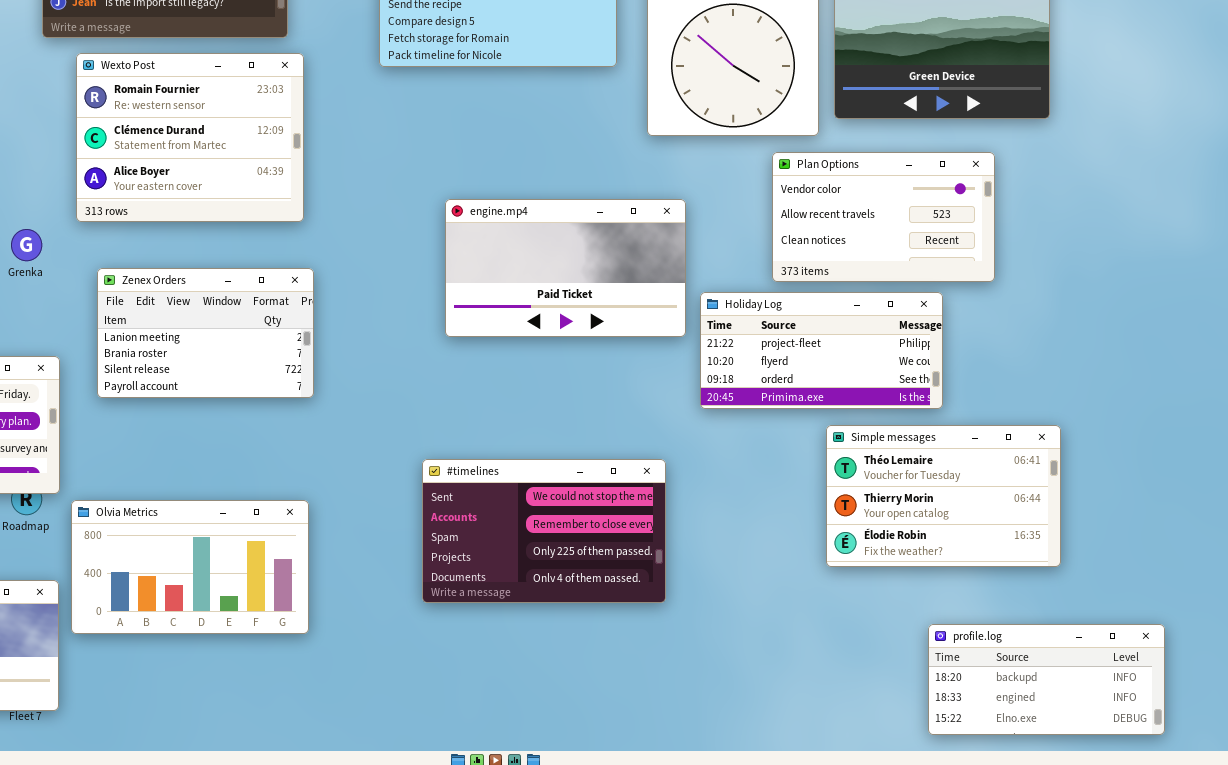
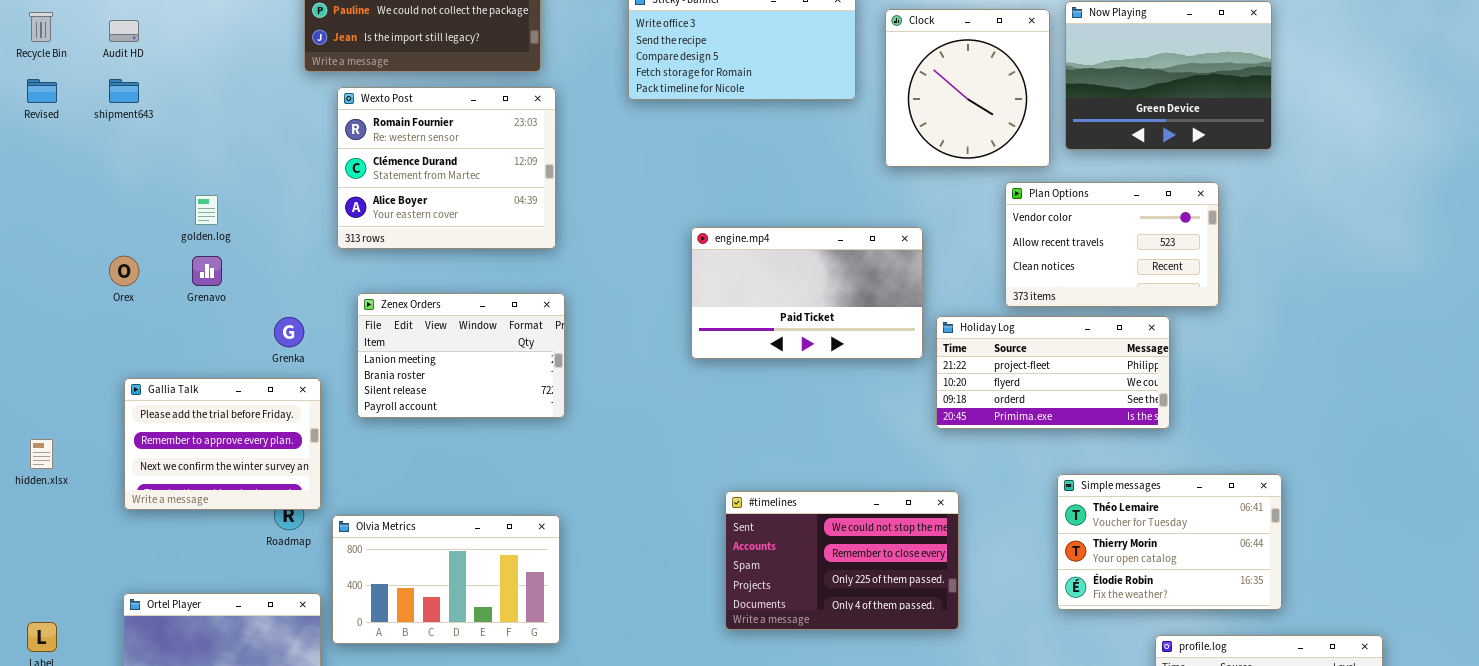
Grenka: [11,229,42,261] -> [274,317,304,347], moved
Simple messages: [826,425,1061,567] -> [1057,474,1282,610], moved
#timelines: [422,459,666,603] -> [725,491,959,630], moved

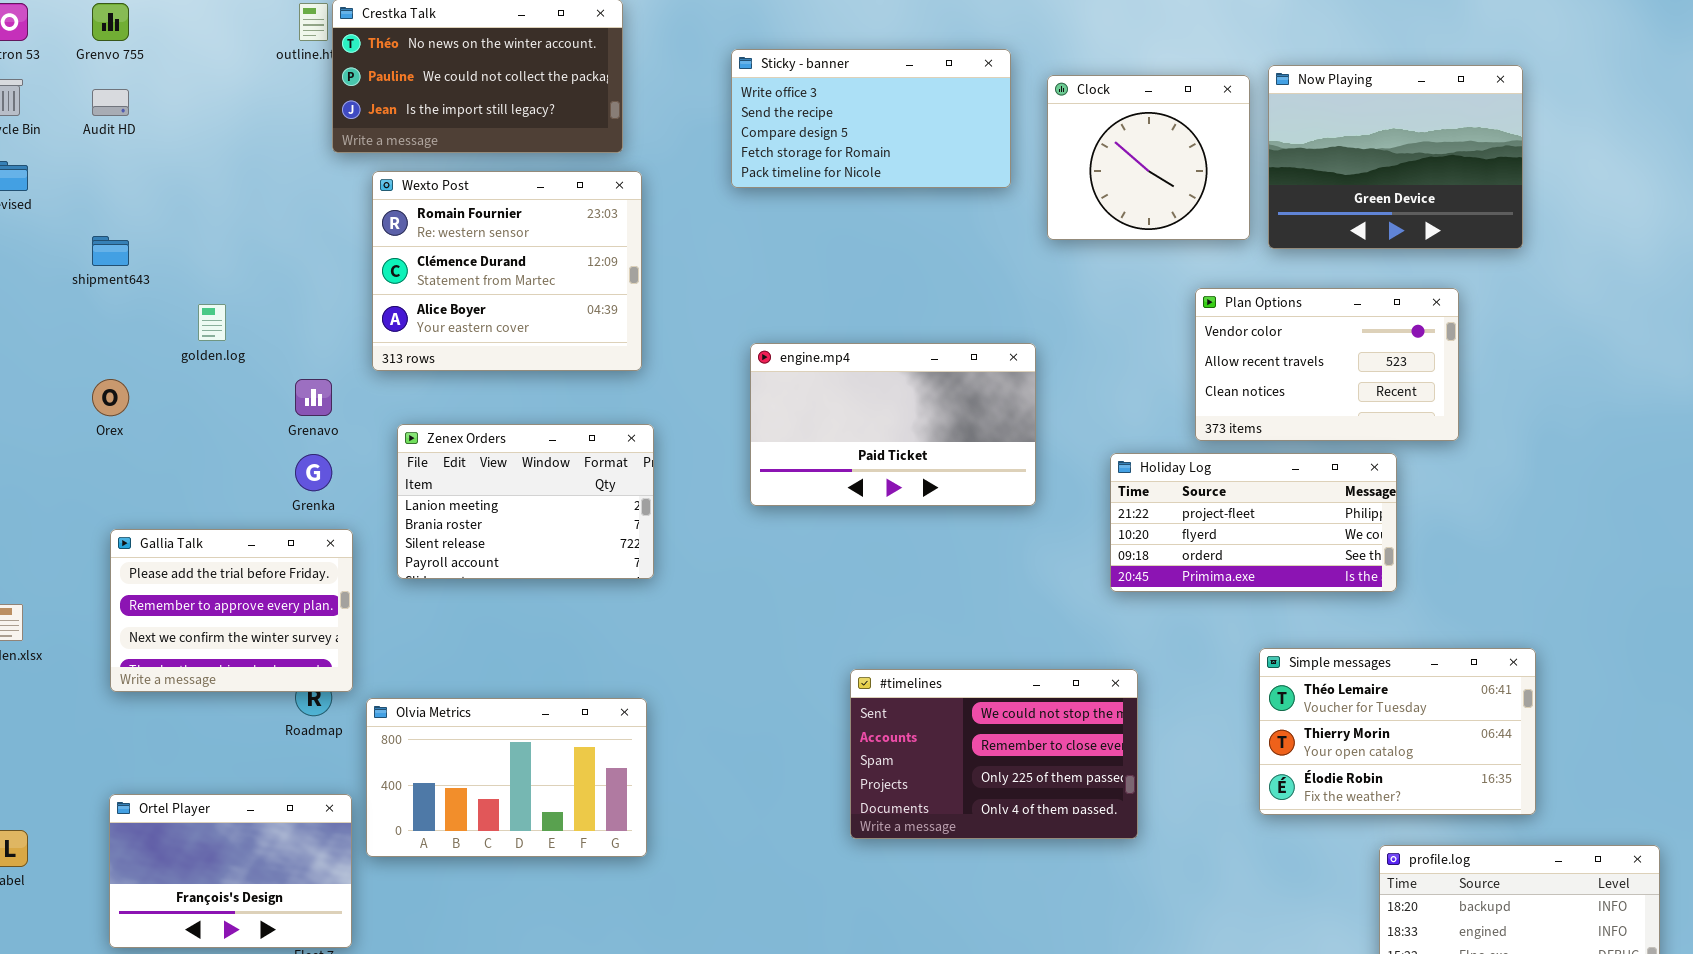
Clock: [885,9,1050,167] -> [1047,75,1250,240], resized
shipment643: [109,79,139,103] -> [92,236,129,266], moved
engine.mp4: [691,227,923,359] -> [750,343,1036,506], moved
Grenavo: [192,256,222,286] -> [295,379,332,416], moved

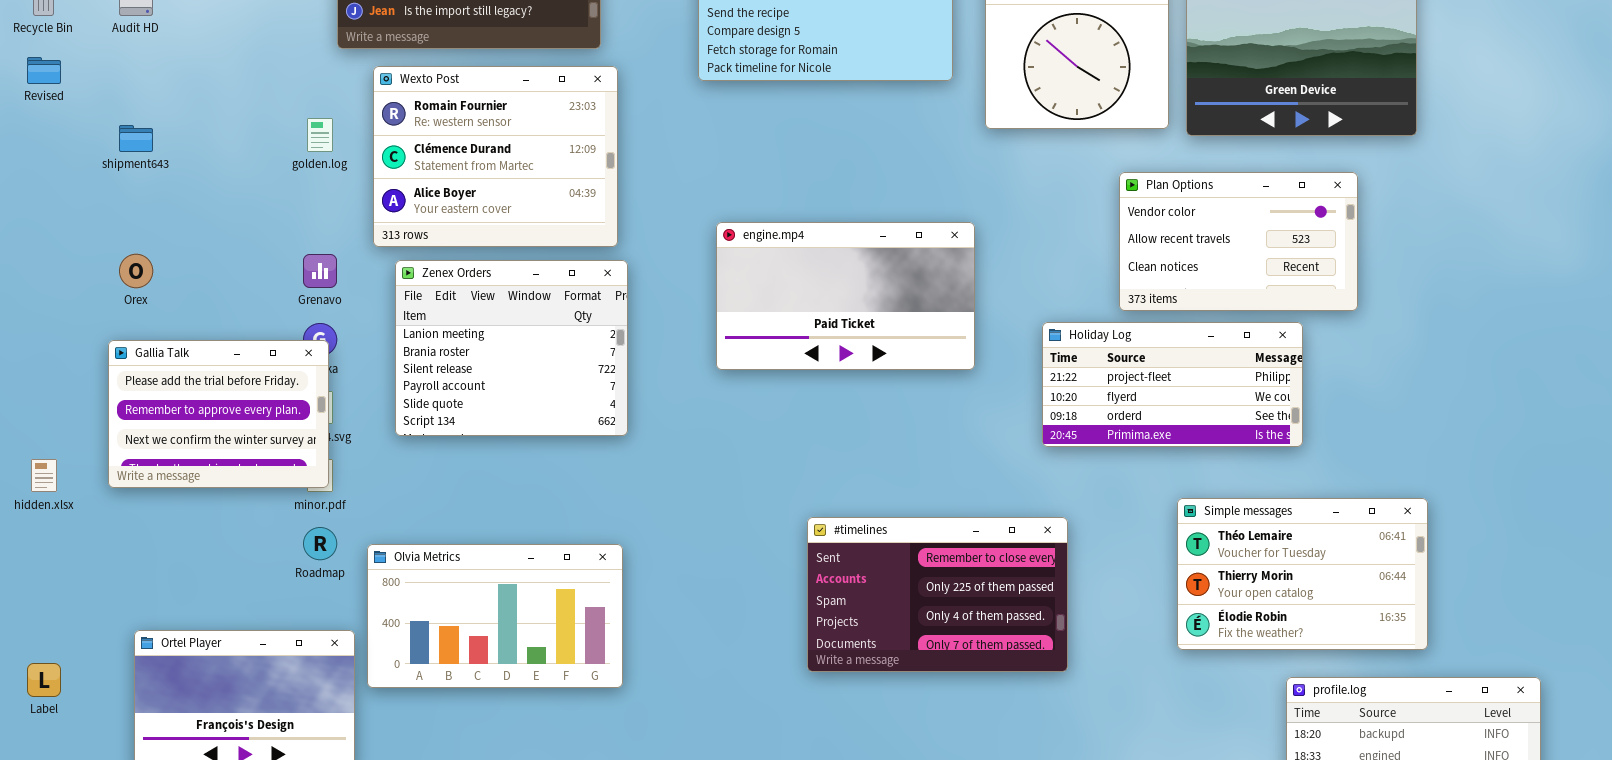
golden.log: [198,304,226,341] -> [307,118,333,152], moved
Zenex Orders: [397,424,654,579] -> [395,260,628,436], resized
Gallia Talk: [110,529,353,692] -> [108,340,329,488], moved
#timelines: [850,669,1138,839] -> [807,517,1068,672], scrolled down 1 row

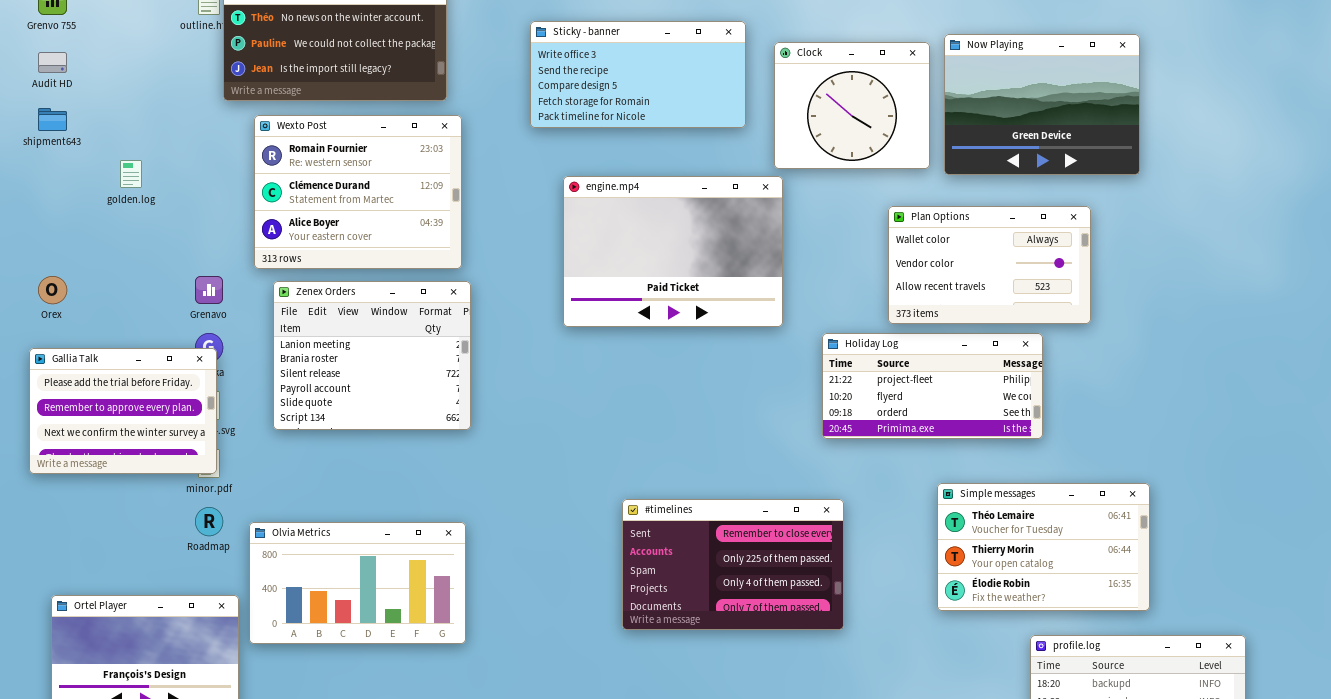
golden.log: [307,118,333,152] -> [120,160,142,188], moved
shipment643: [119,125,153,152] -> [38,108,67,131], moved
Plan Options: [1119,172,1358,311] -> [888,206,1091,324], scrolled up 1 row
engine.mp4: [716,222,975,370] -> [563,176,783,327], moved, resized

